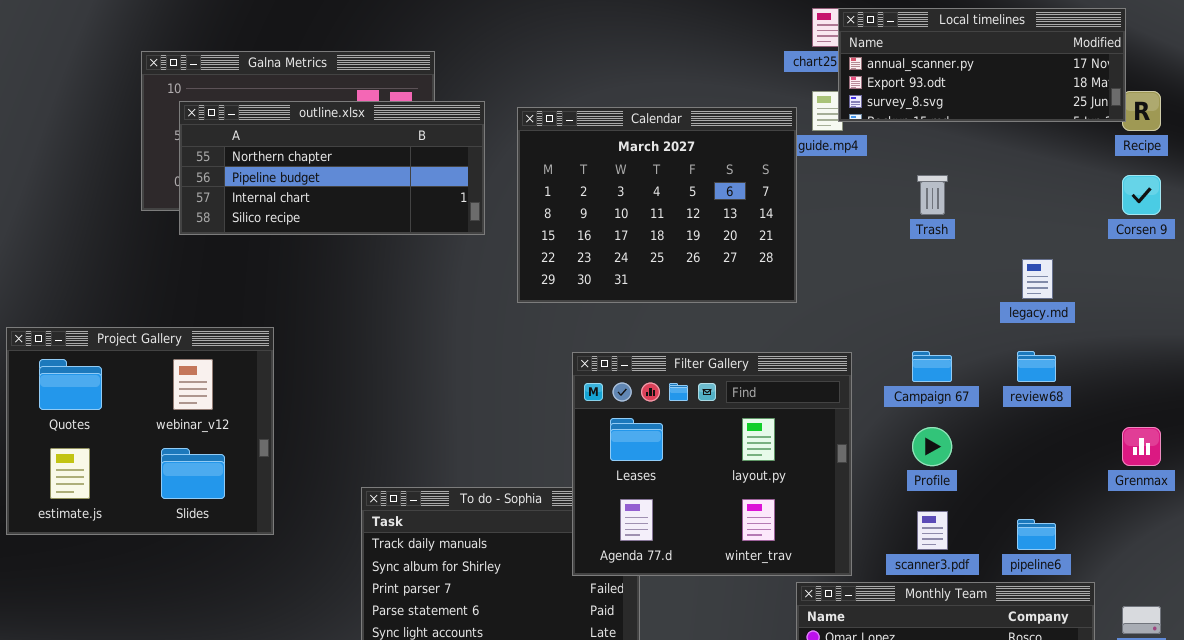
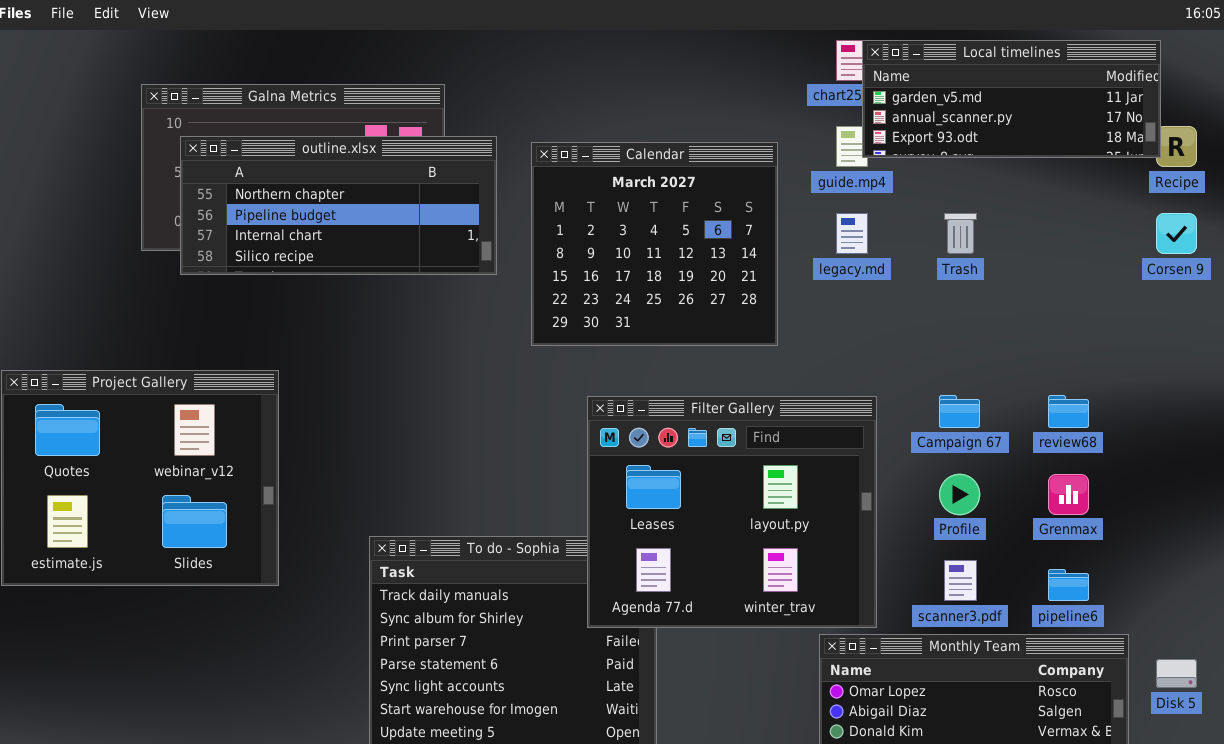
Local timelines: [838,8,1126,122] -> [862,40,1161,158], scrolled up 1 row
Calendar: [517,107,797,303] -> [531,142,778,346], resized
legacy.md: [1022,259,1053,299] -> [836,213,868,254], moved
Grenmax: [1122,427,1161,466] -> [1048,474,1089,515], moved

